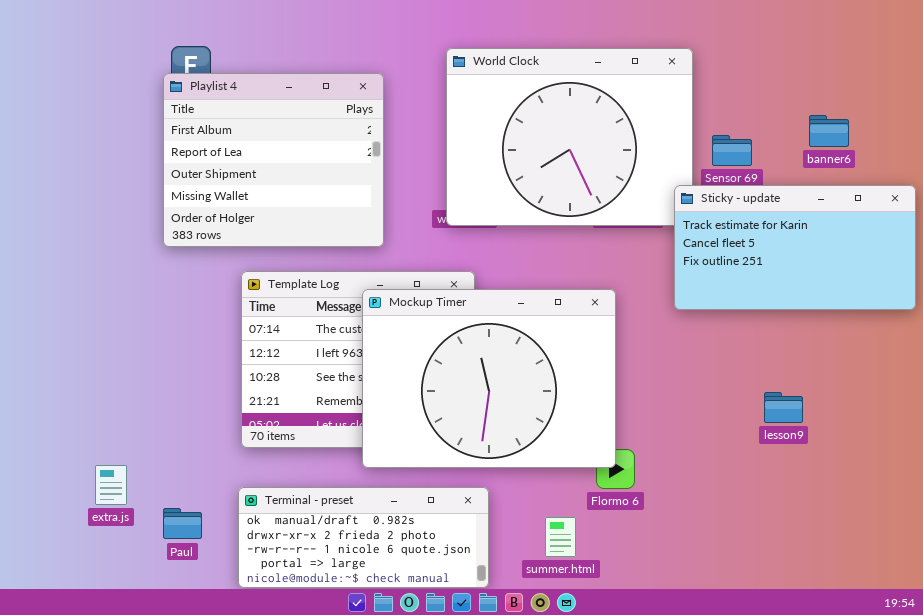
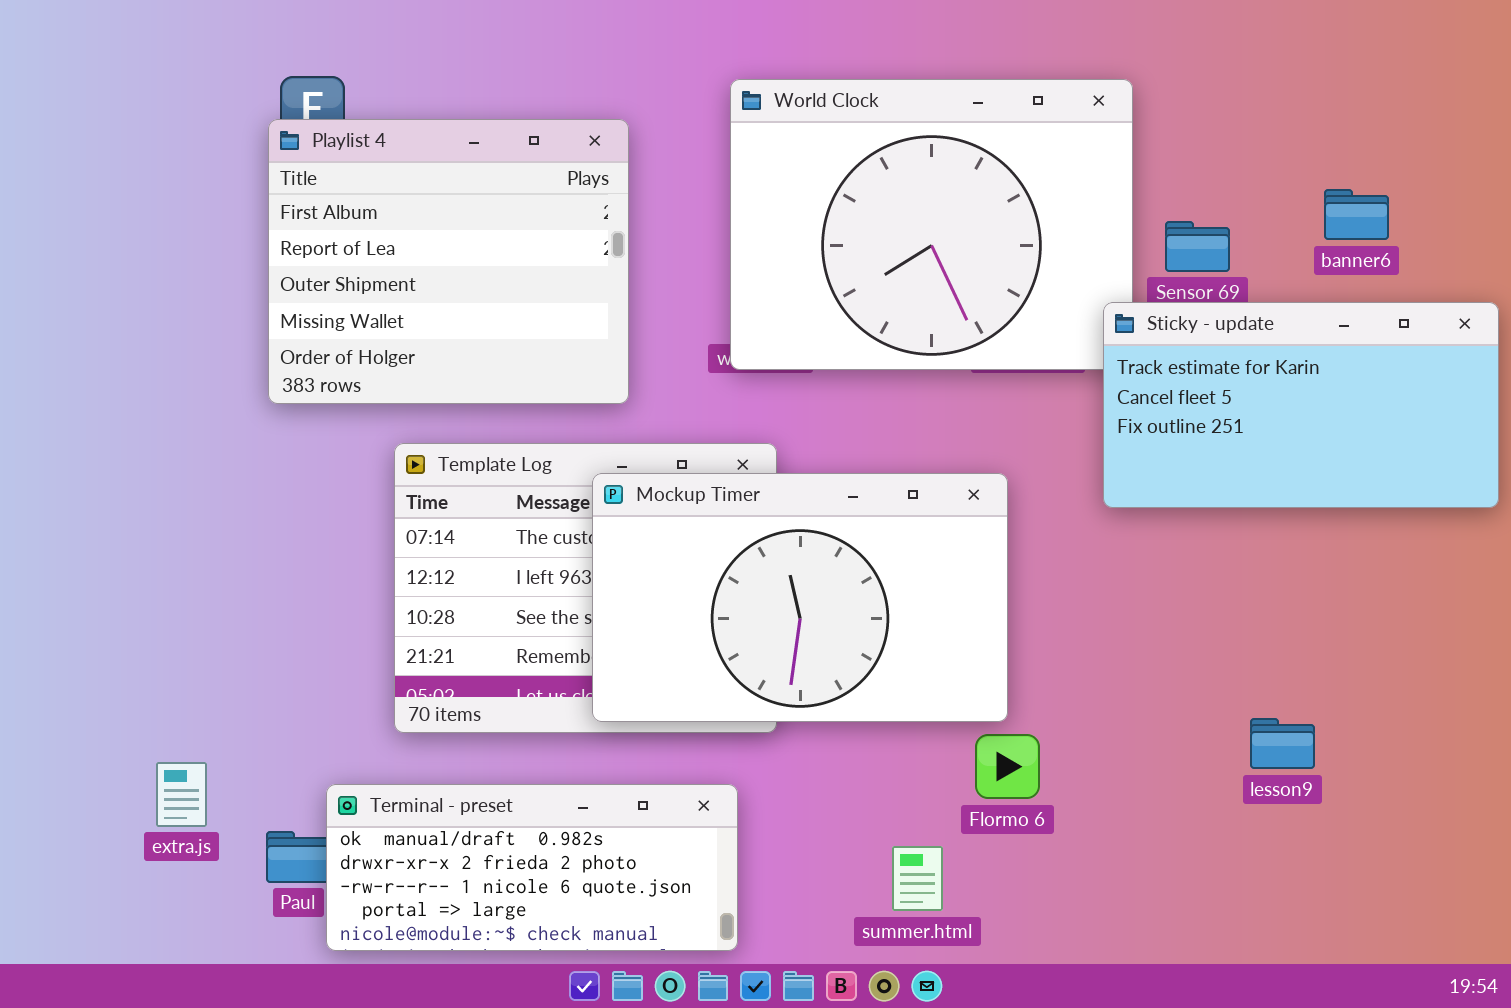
Mockup Timer: [362,289,616,468] -> [592,473,1008,722], resized
lesson9: [764,392,803,423] -> [1250,718,1315,769], moved
Terminal - preset: [238,487,489,588] -> [326,784,738,951], moved

